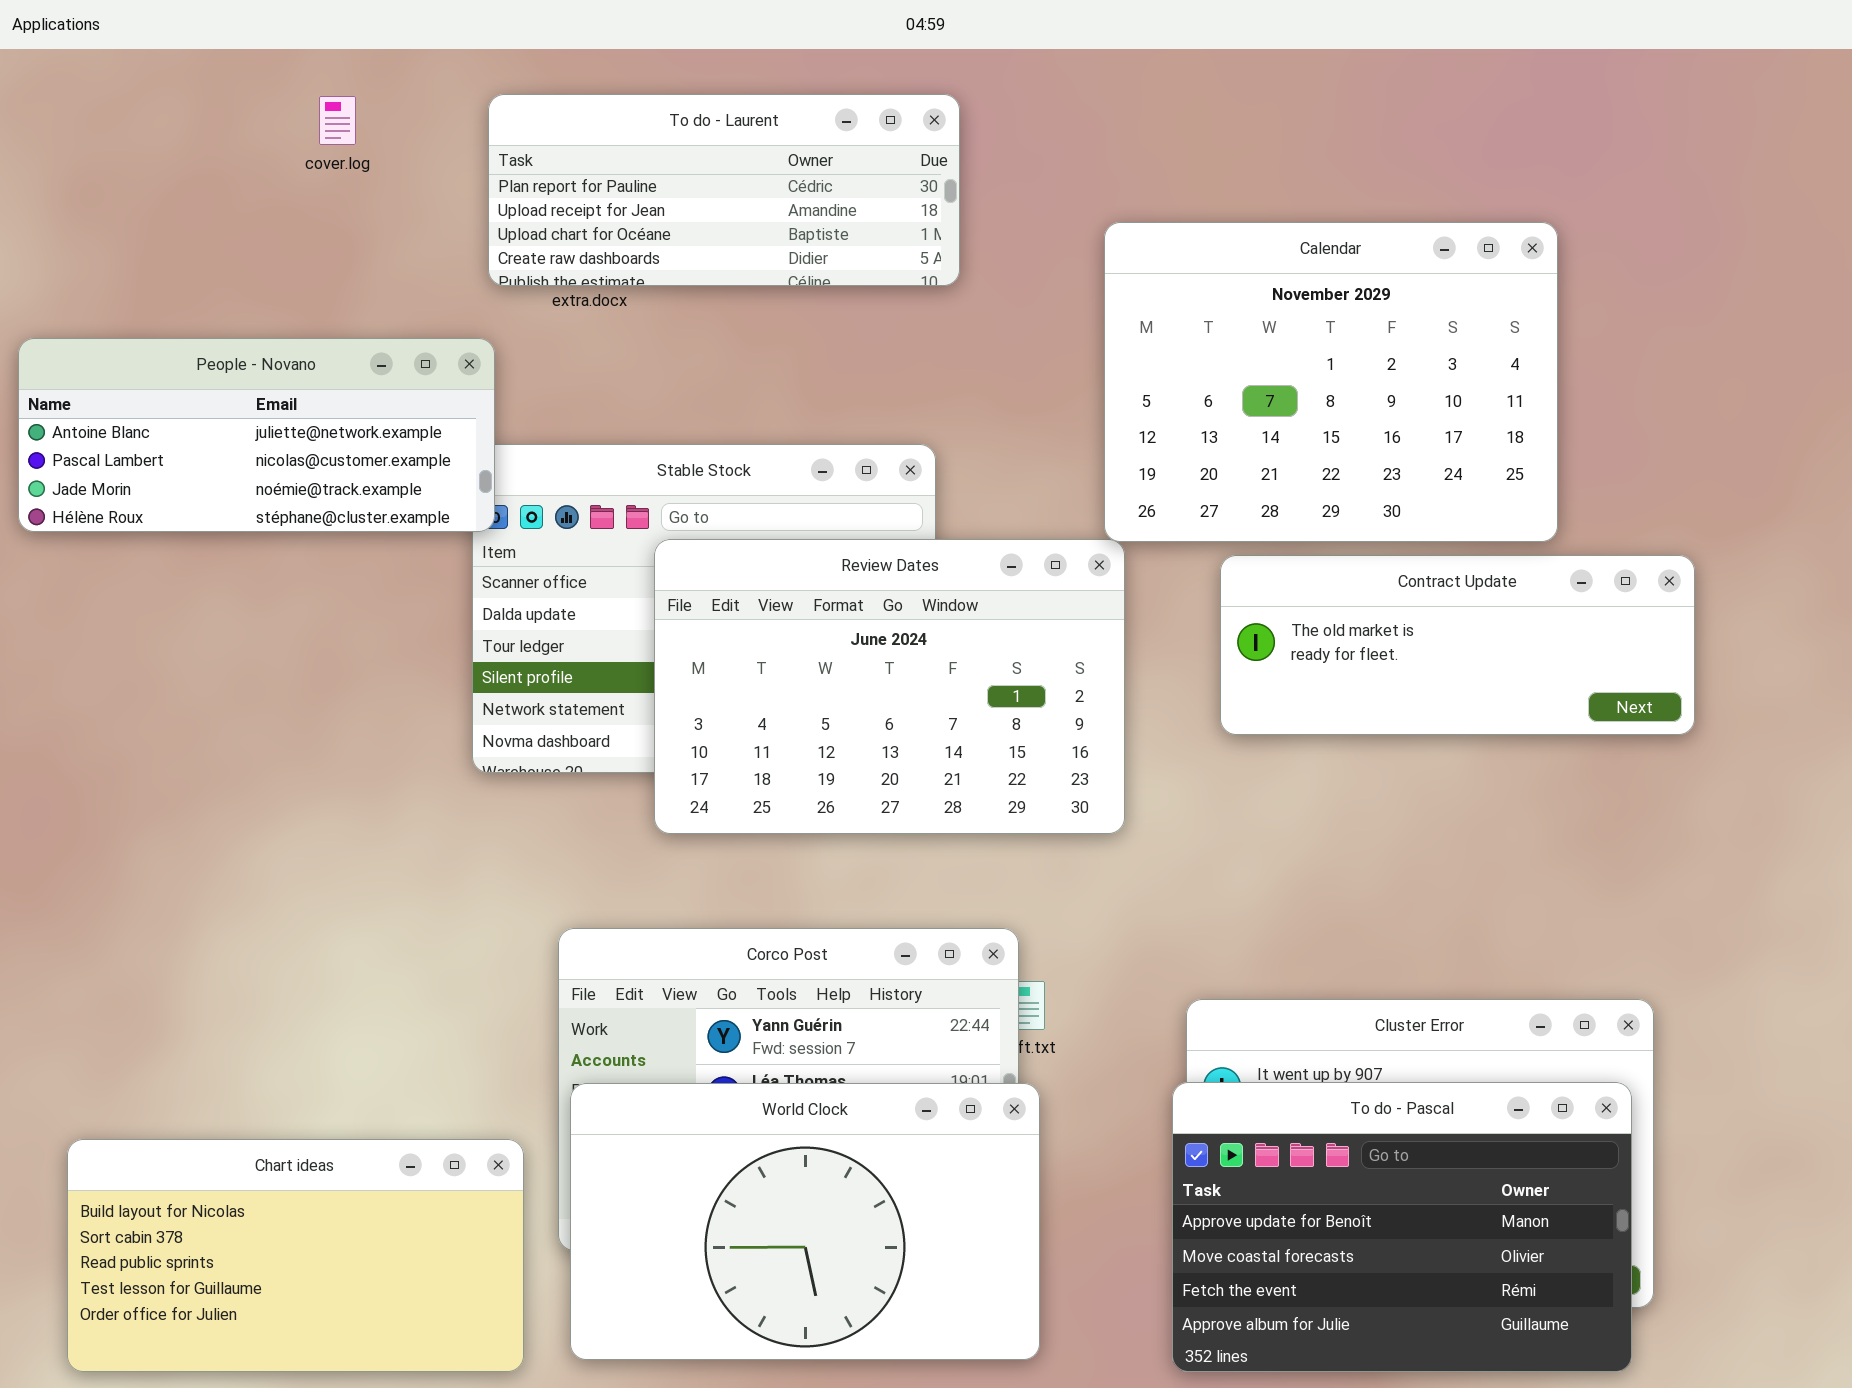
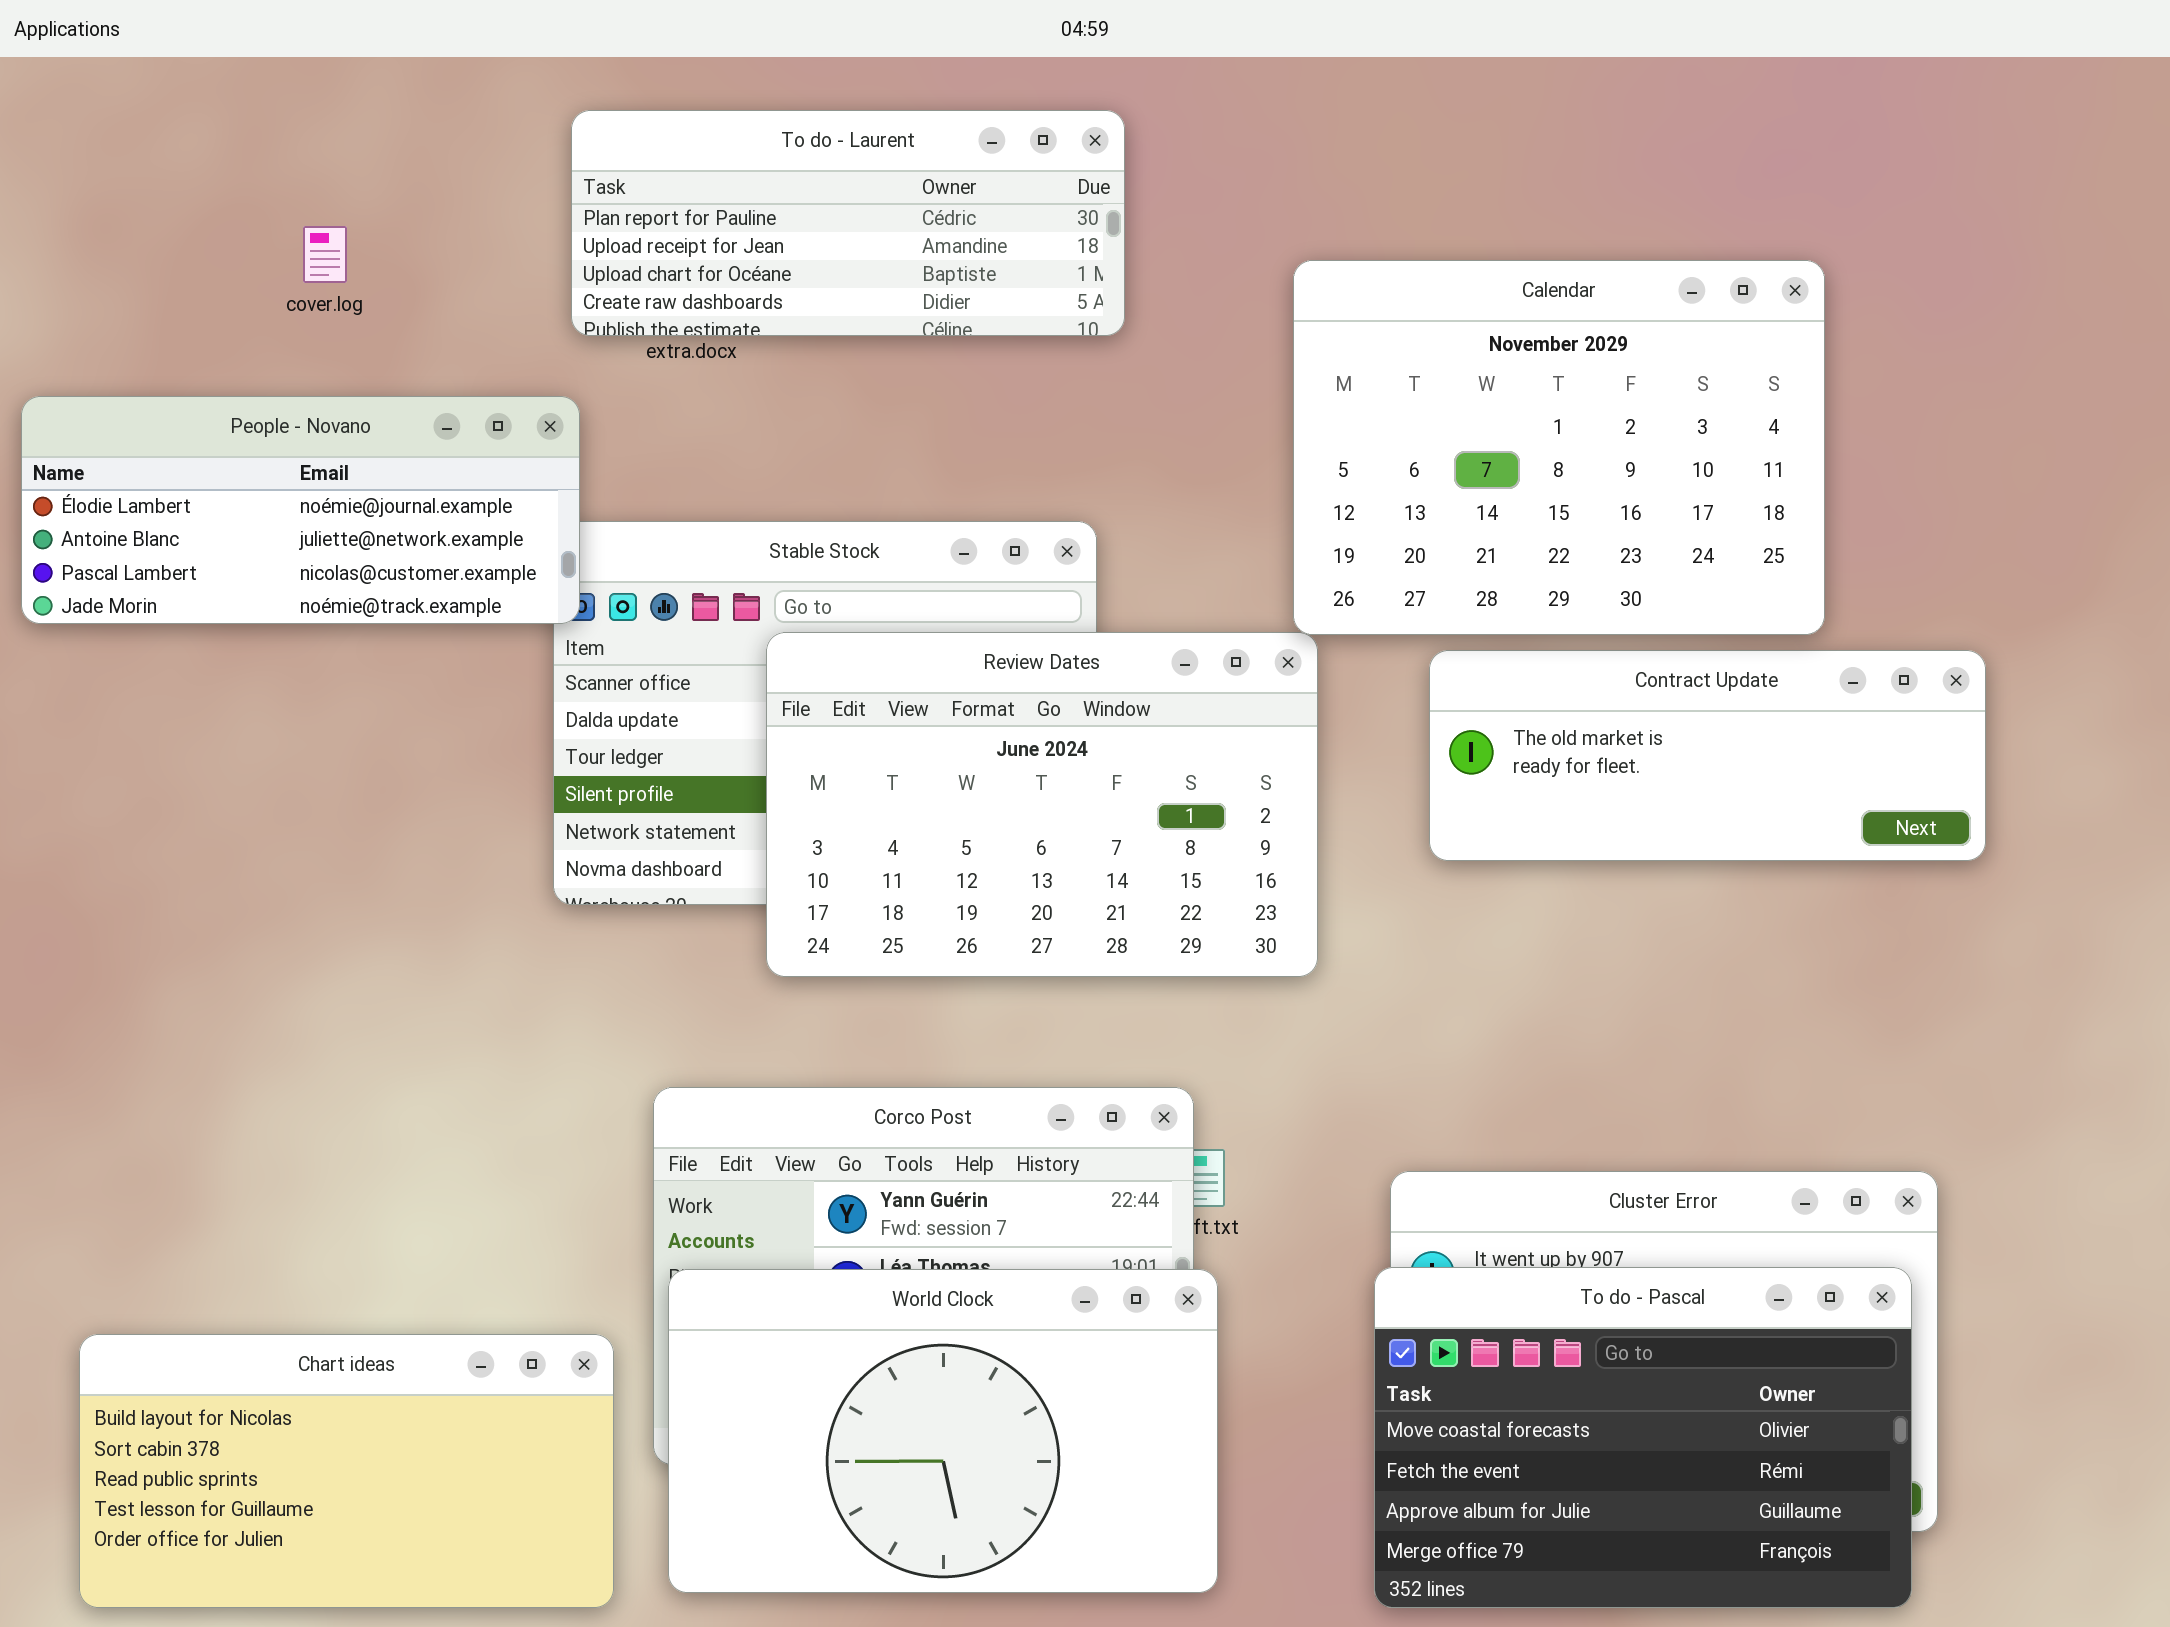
cover.log: [319,96,356,145] -> [303,226,347,283], moved
People - Novano: [18,338,495,532] -> [21,396,580,624], scrolled up 1 row
To do - Pascal: [1172,1082,1632,1372] -> [1374,1267,1912,1608], scrolled down 1 row

